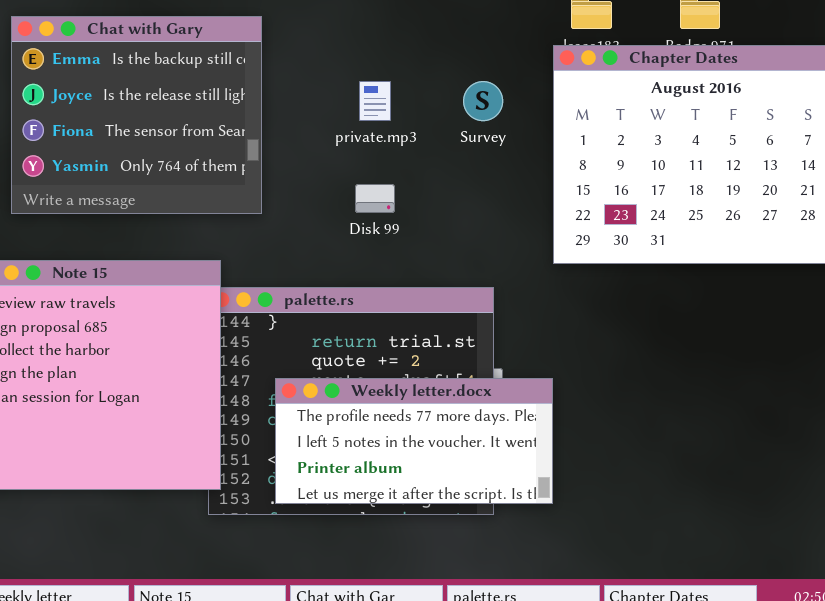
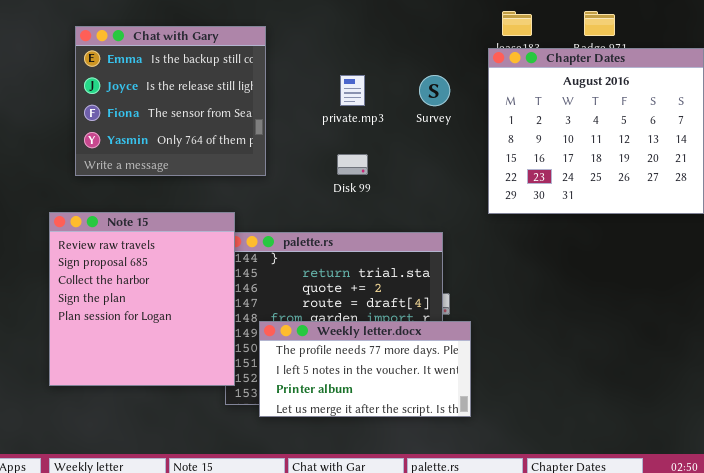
Weekly letter.docx: [275,378,553,504] -> [259,321,471,417], moved

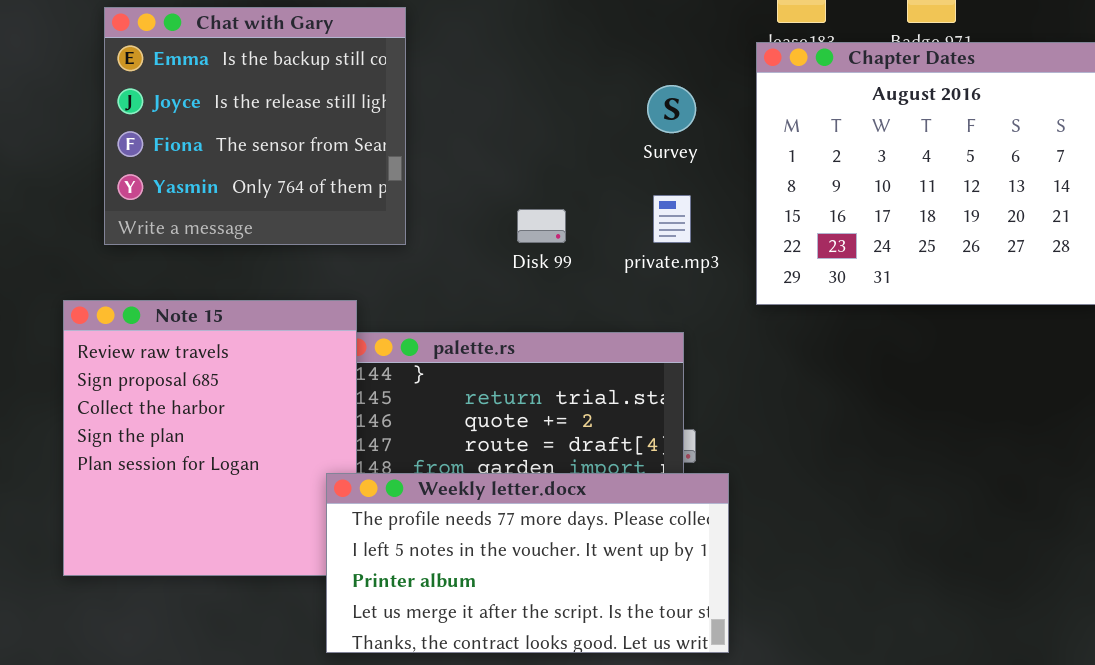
private.mp3: [340,75,365,106] -> [653,195,691,243], moved
Weekly letter.docx: [259,321,471,417] -> [326,473,729,653], resized

